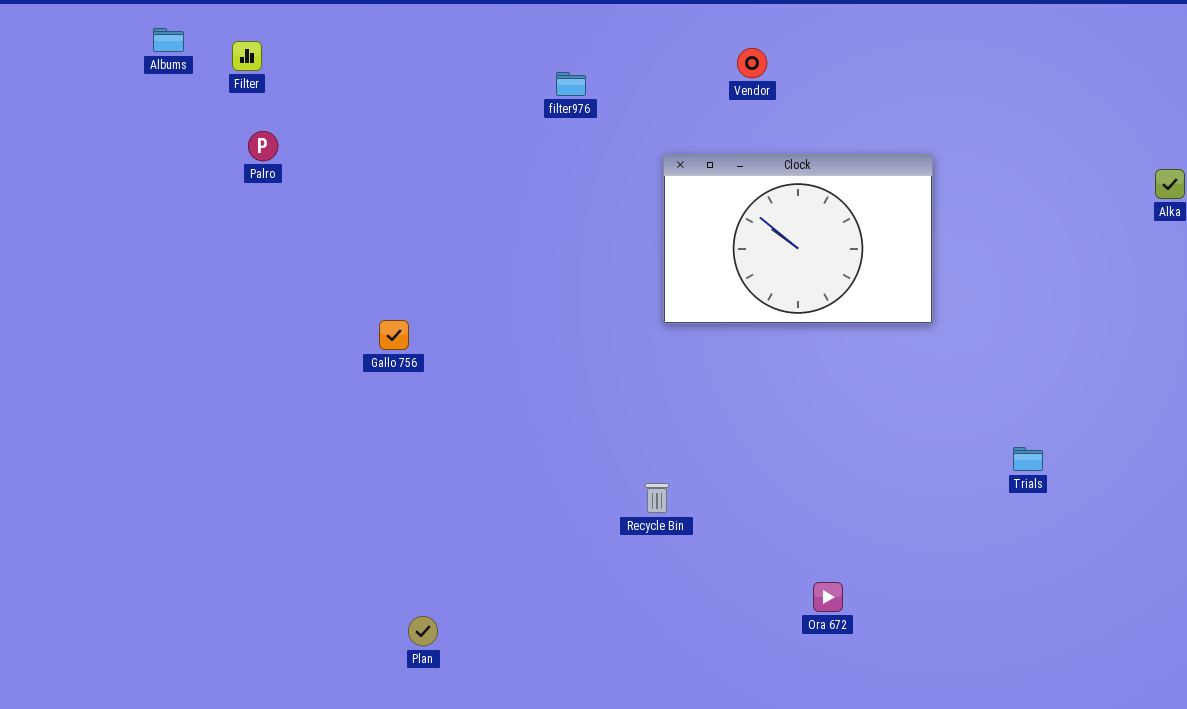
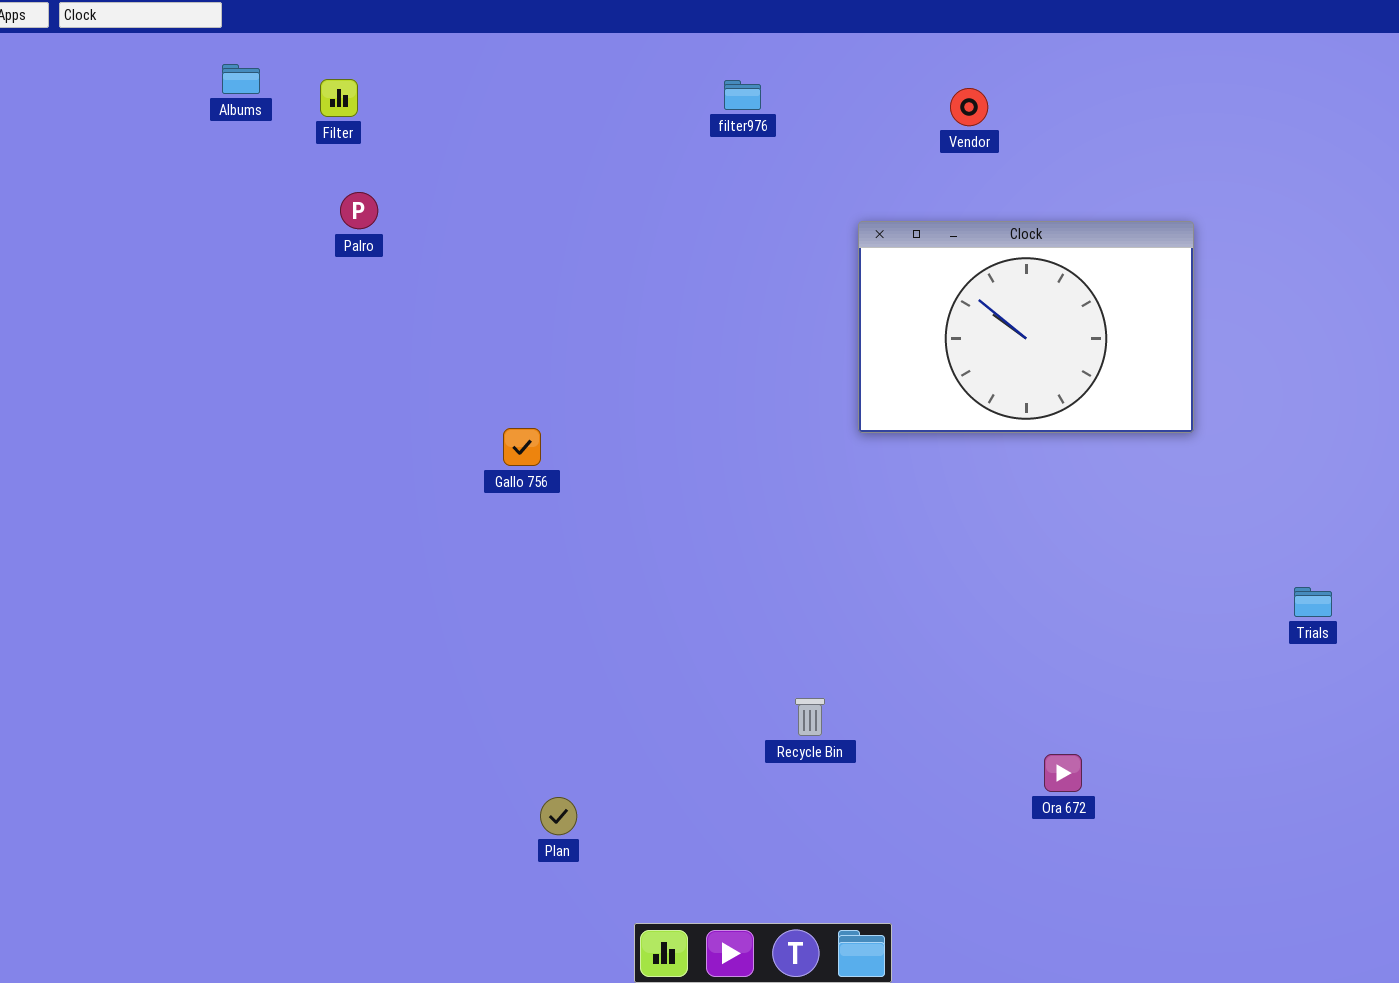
filter976: [556,72,586,96] -> [724,80,761,110], moved
Recycle Bin: [645,483,669,513] -> [795,698,825,736], moved

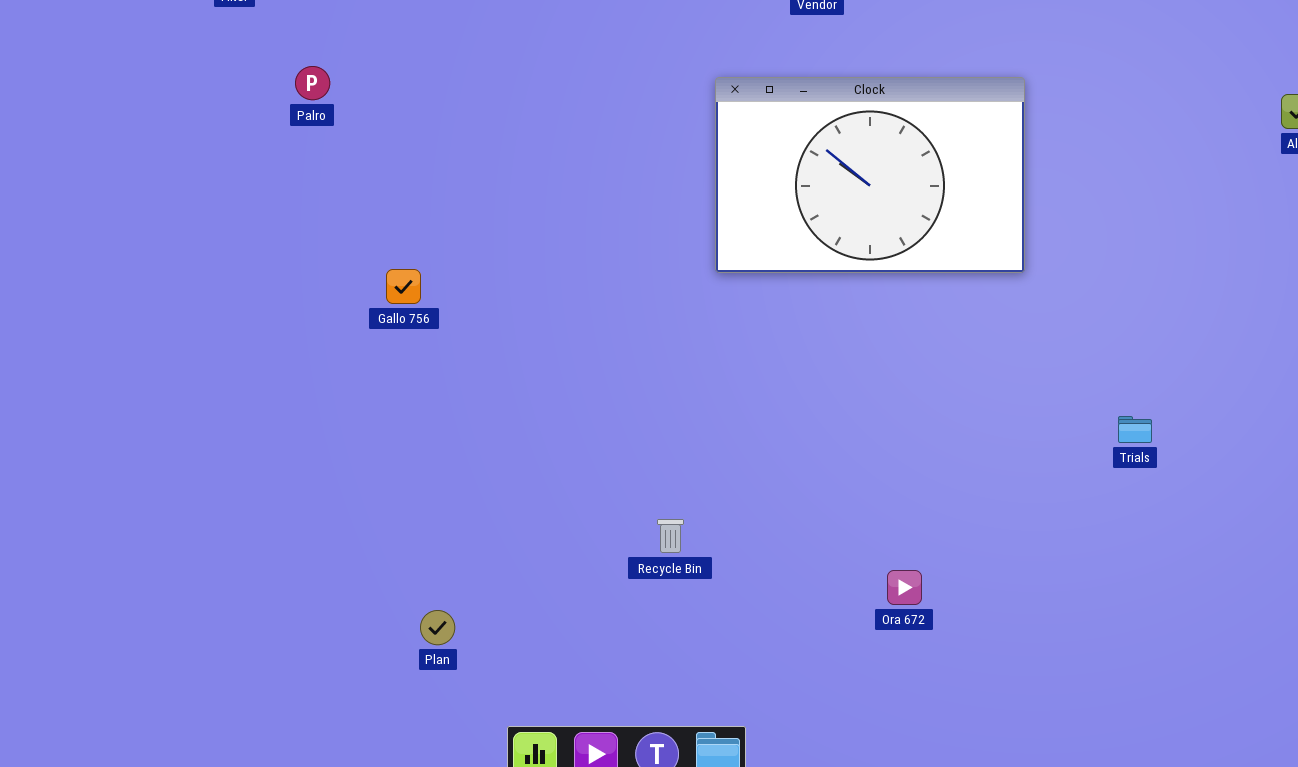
Palro: [340,192,378,229] -> [295,66,330,100], moved

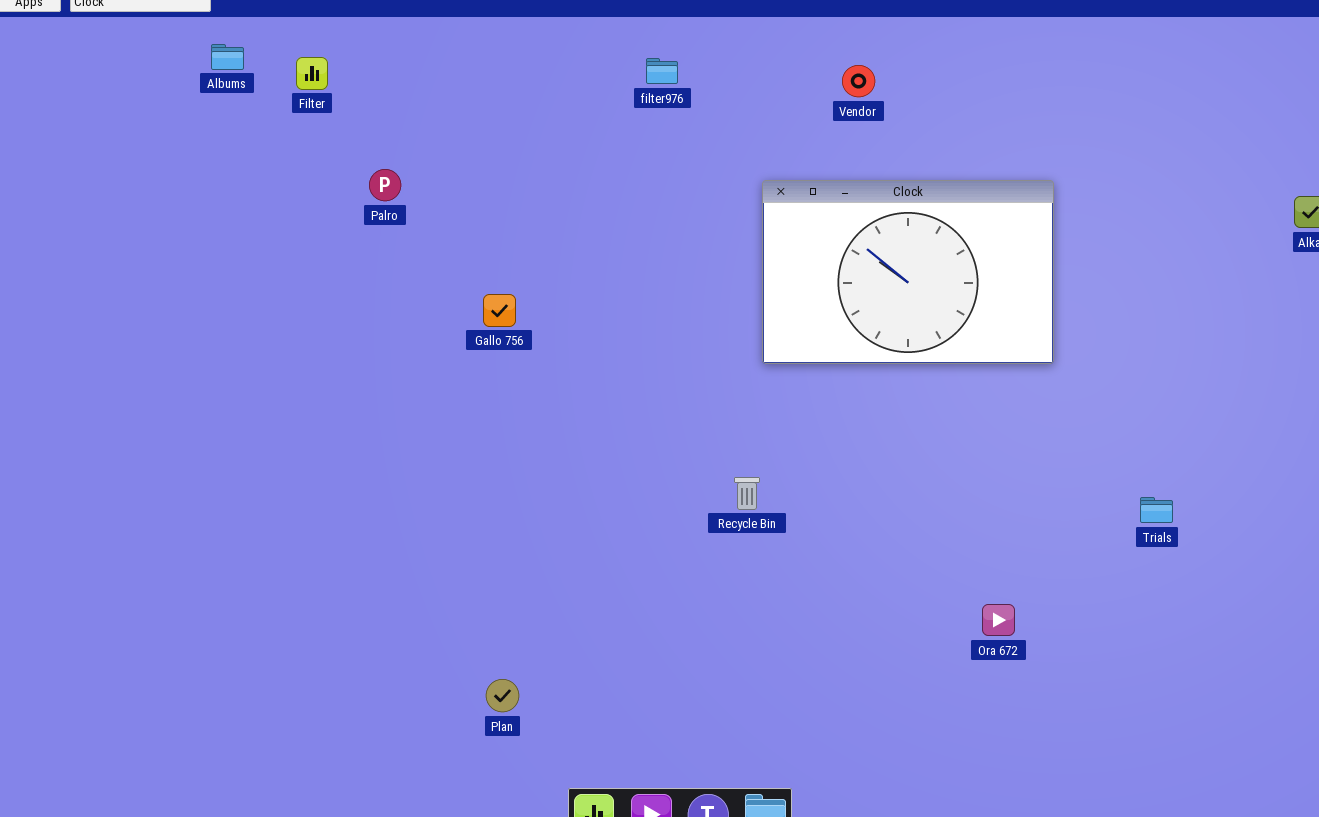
Gallo 756: [386,269,421,304] -> [483,294,516,327], moved
Recycle Bin: [657,519,684,553] -> [734,477,760,510], moved
Ora 672: [887,570,922,605] -> [982,604,1015,636], moved

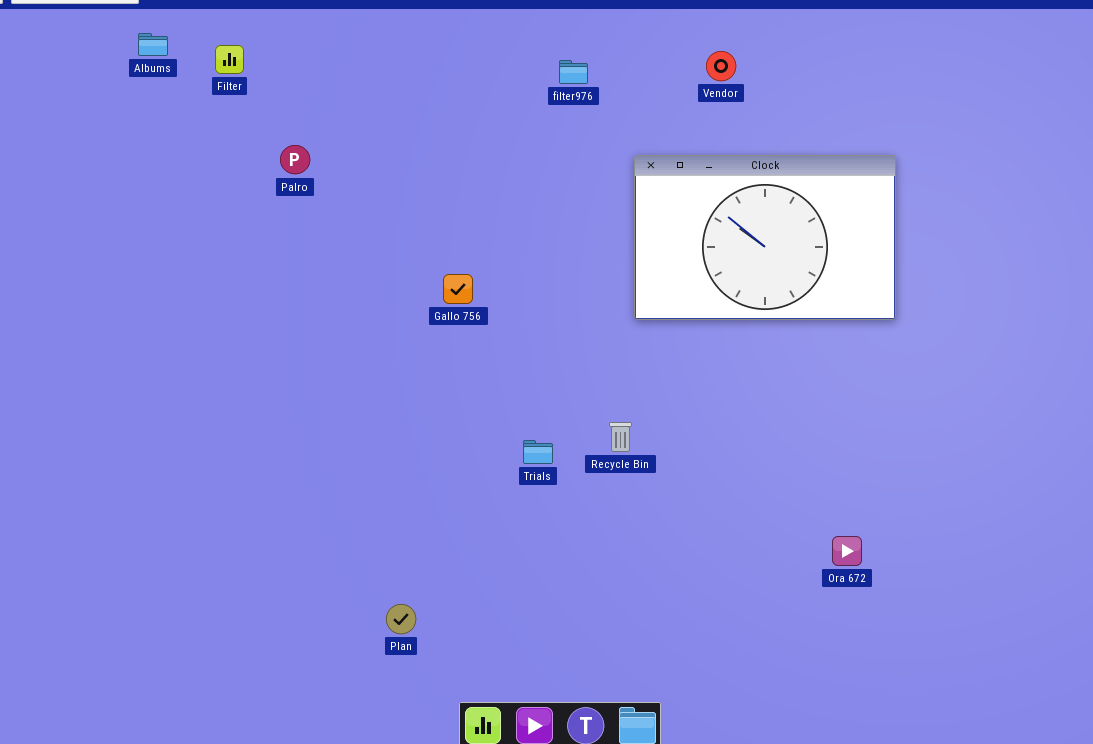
filter976: [646,58,678,84] -> [559,60,588,84], moved
Gallo 756: [483,294,516,327] -> [443,274,473,304], moved
Trials: [1140,497,1173,523] -> [523,440,553,464], moved

